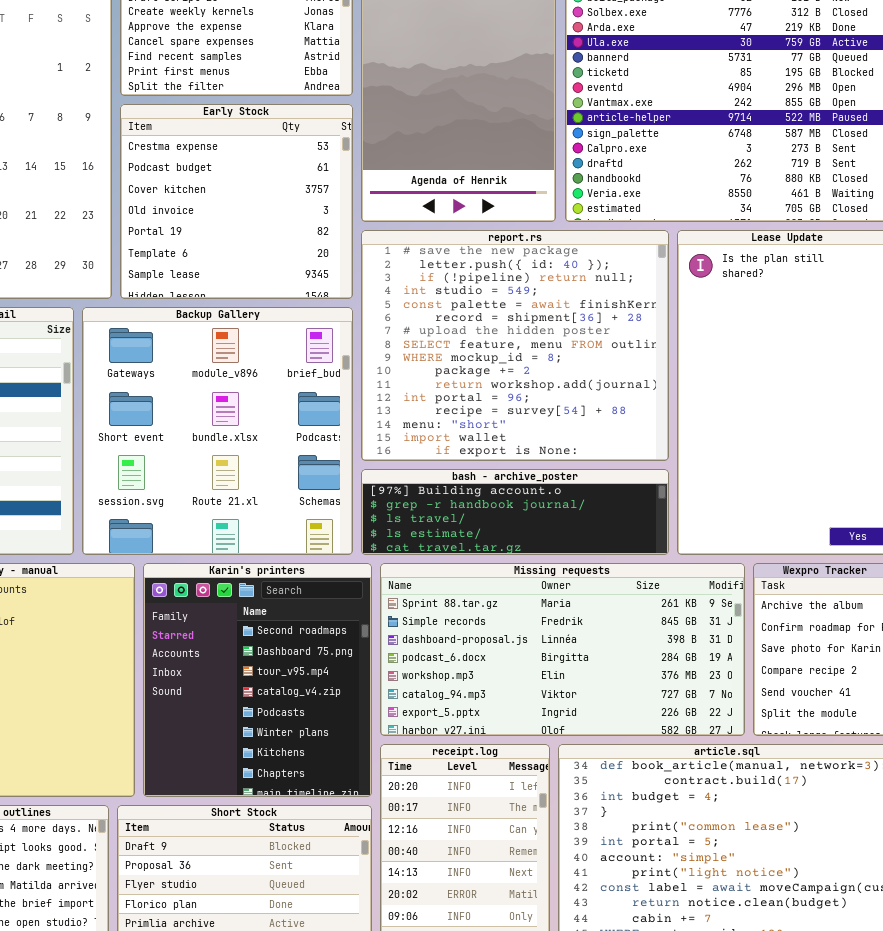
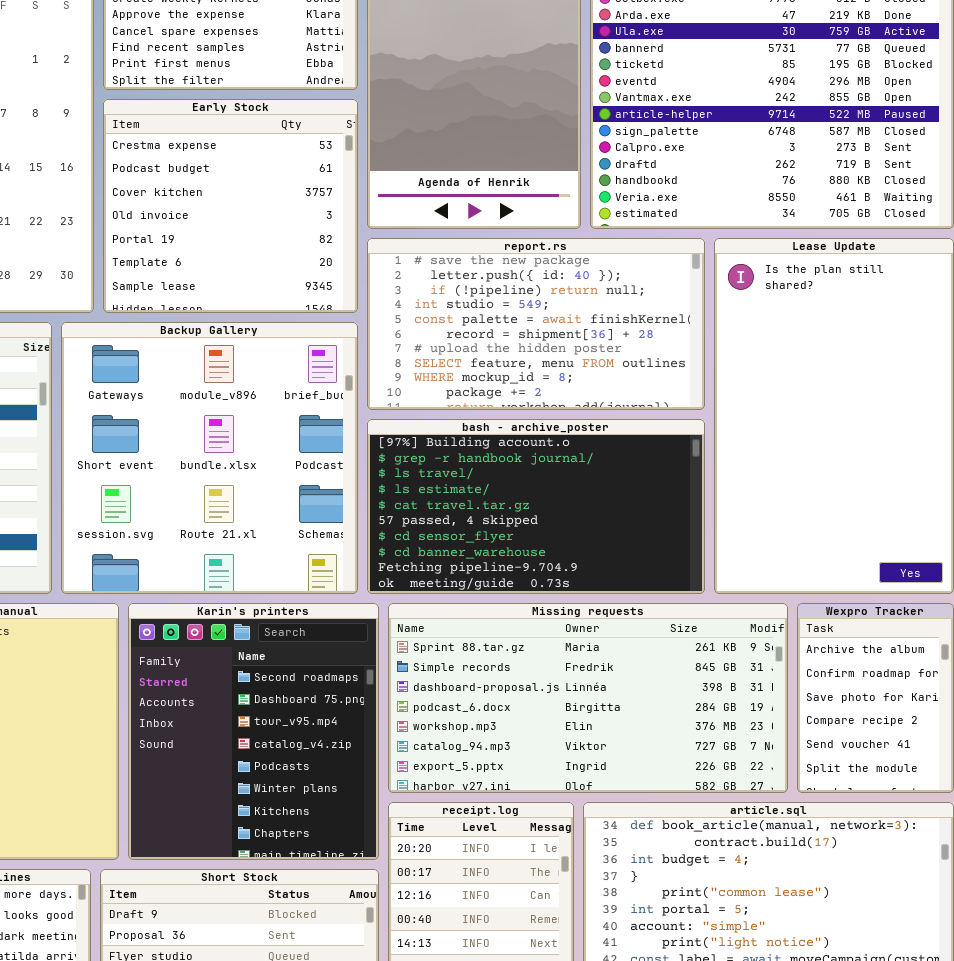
report.rs: [361,230,669,461] -> [367,238,705,410], resized
bash - archive_poster: [361,469,669,555] -> [367,419,705,594], resized

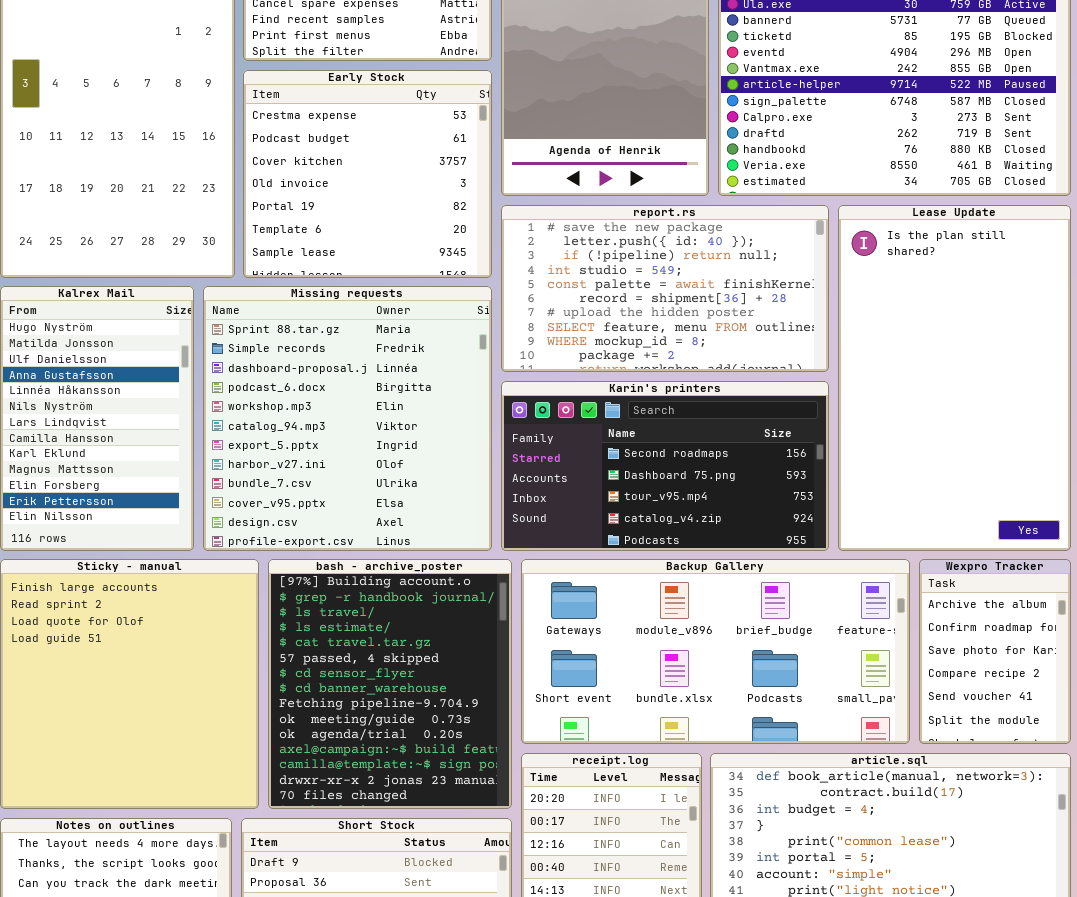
Backup Gallery: [61,322,358,594] -> [521,559,910,744], moved, resized
bash - archive_poster: [367,419,705,594] -> [268,559,512,809], moved, resized
Karin's printers: [128,603,379,860] -> [501,381,829,551], moved, resized
Missing requests: [388,603,788,793] -> [203,286,492,551], moved, resized

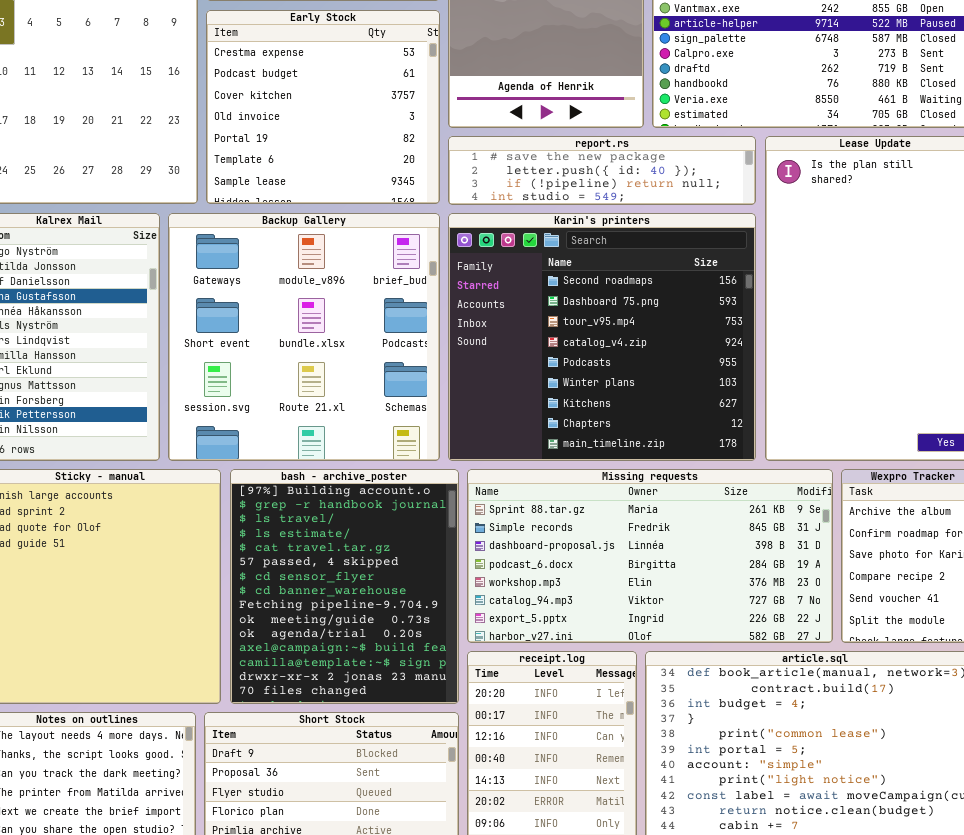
report.rs: [501,205,829,372] -> [448,136,756,205], resized
Missing requests: [203,286,492,551] -> [467,469,833,643], moved, resized
Karin's printers: [501,381,829,551] -> [448,213,756,461], resized
Backup Gallery: [521,559,910,744] -> [168,213,440,461], moved, resized

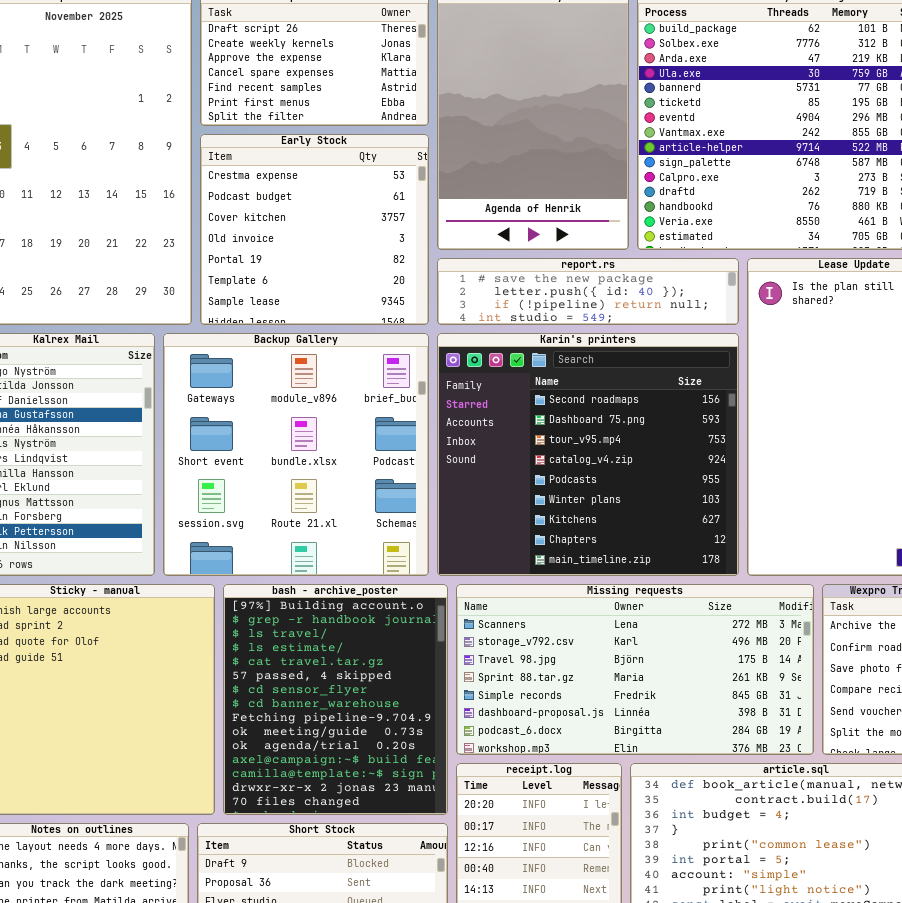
Missing requests: [467,469,833,643] -> [456,584,814,755], scrolled up 3 rows

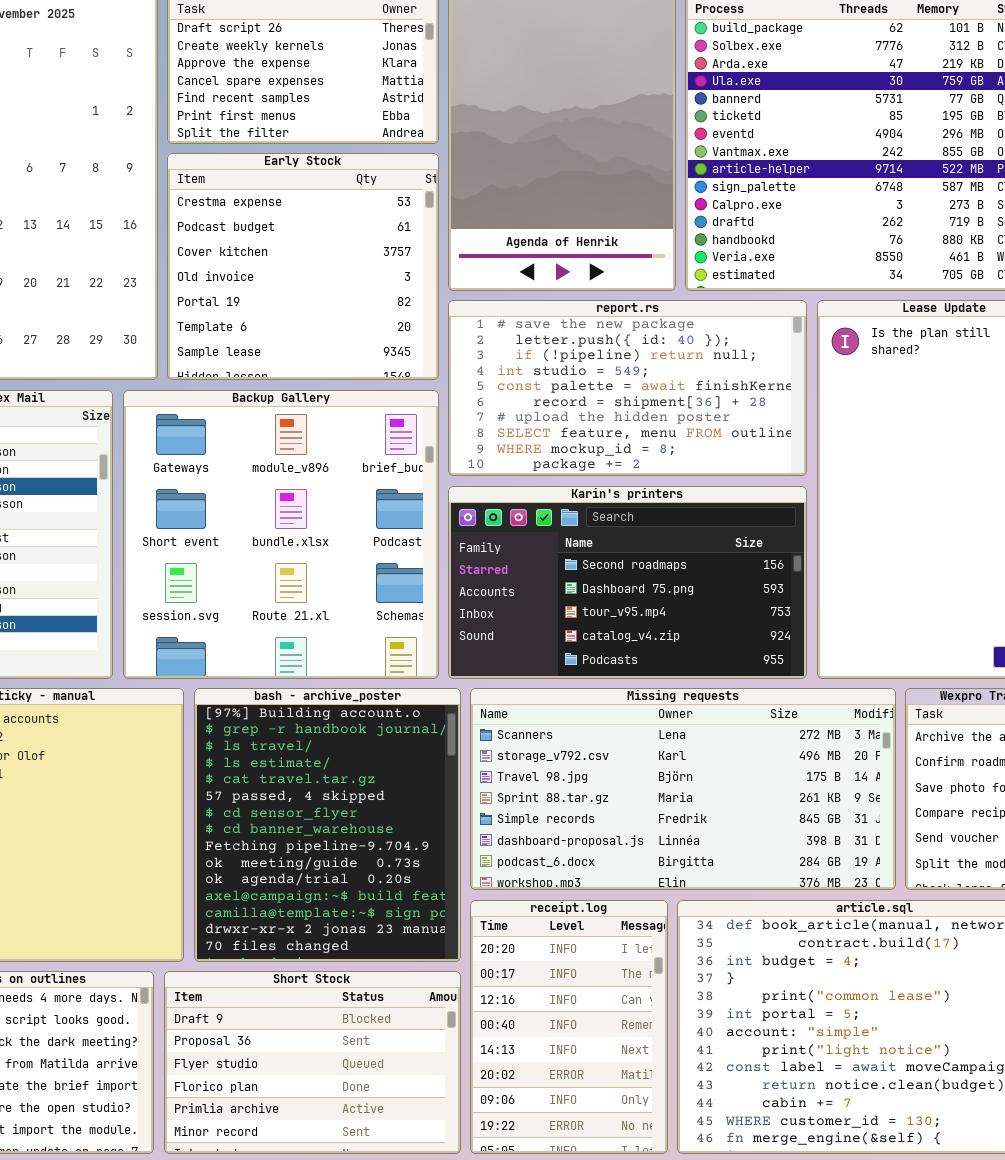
report.rs: [437,258,739,325] -> [448,300,807,476], resized
Karin's printers: [437,333,739,576] -> [448,486,807,679], resized

